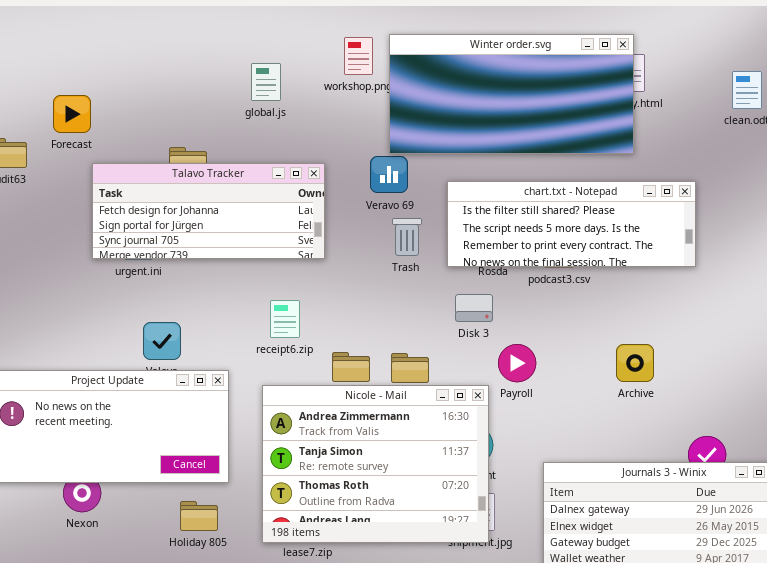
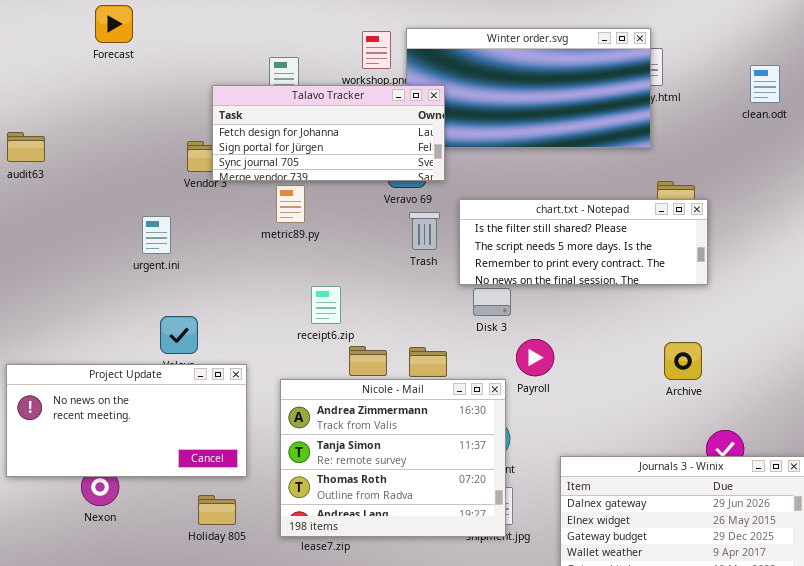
Forecast: [53,95,91,133] -> [95,5,133,43], moved
Talavo Tracker: [92,163,325,259] -> [212,85,445,181], moved
chart.txt - Notepad: [447,181,696,267] -> [459,199,708,285], moved
receipt6.zip: [270,300,300,338] -> [311,286,341,324], moved
Archive: [616,344,654,382] -> [664,342,702,380], moved

